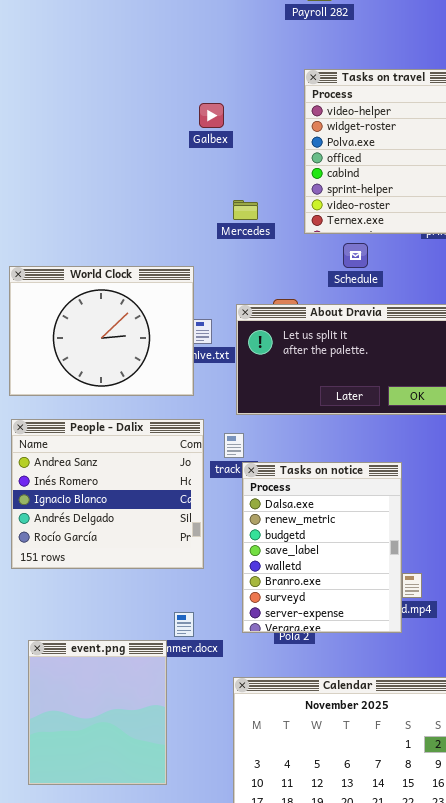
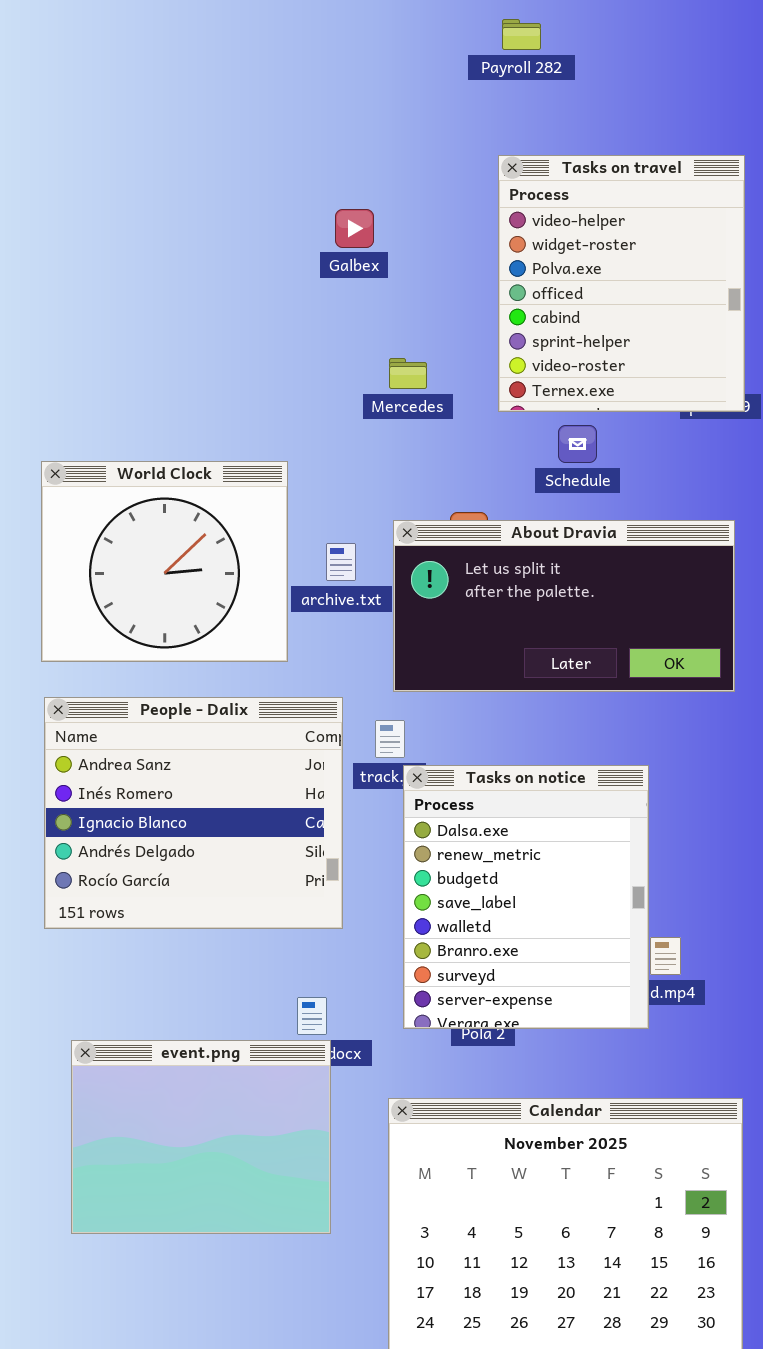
World Clock: [9,266,194,396] -> [41,461,288,662], resized
event.png: [28,640,167,785] -> [71,1040,331,1234], resized

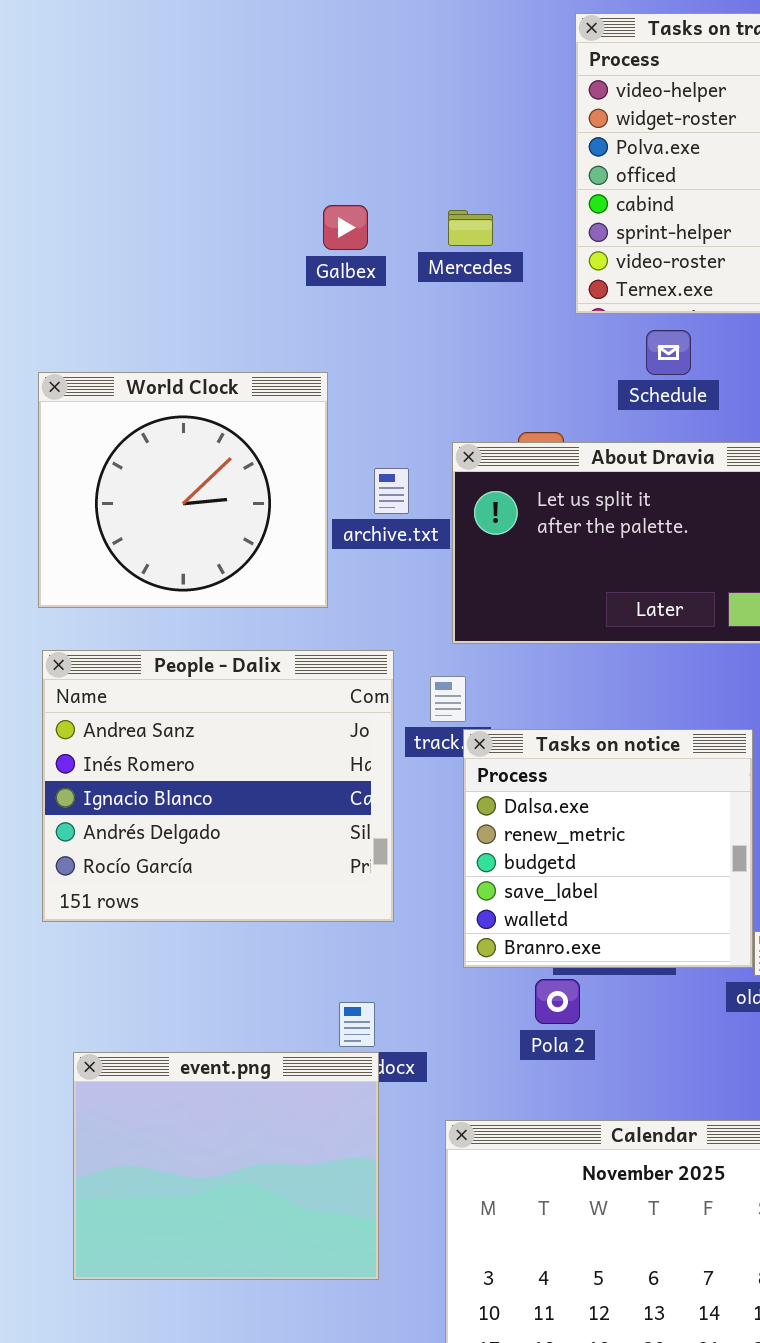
Galbex: [335,209,374,248] -> [323,205,368,250], moved
Mercedes: [389,358,427,389] -> [448,210,493,246], moved
Tasks on notice: [403,765,649,1029] -> [463,729,753,968], resized

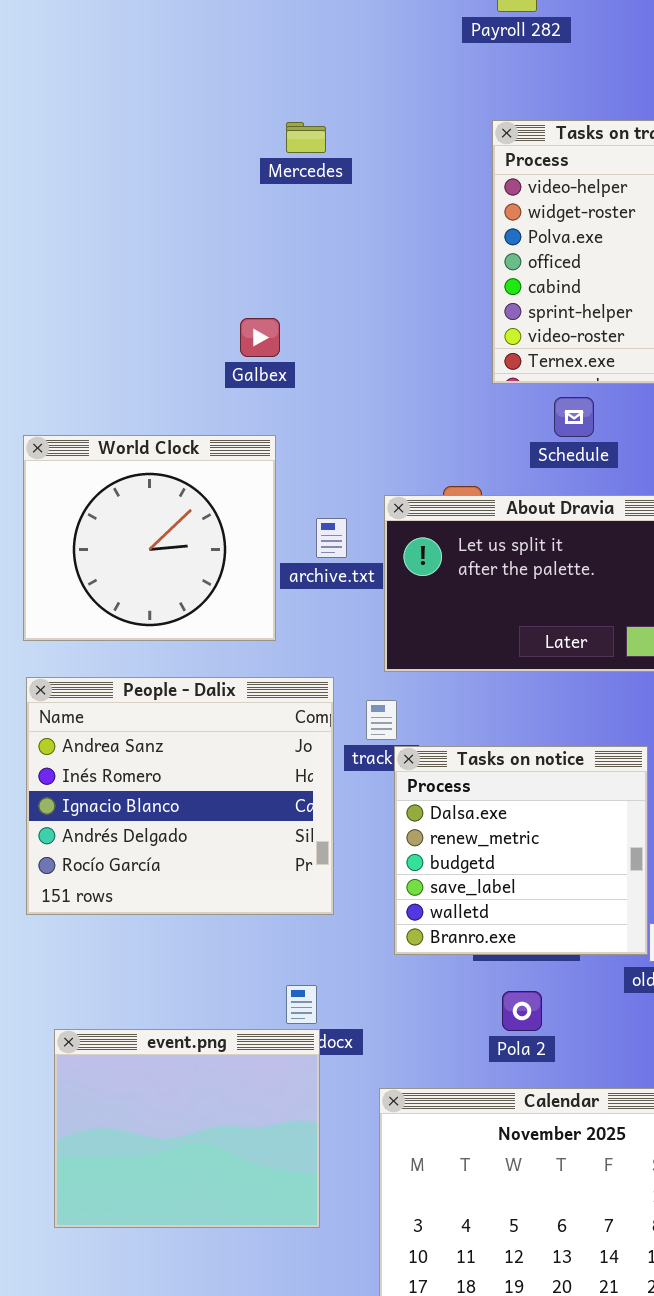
Galbex: [323,205,368,250] -> [240,318,280,357], moved
Mercedes: [448,210,493,246] -> [286,122,326,153], moved
Pola 2: [535,979,580,1024] -> [502,991,542,1031], moved

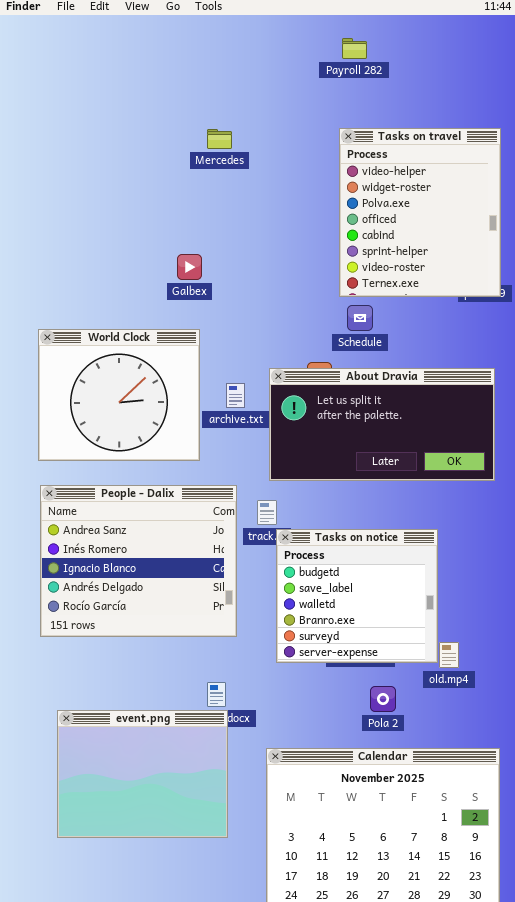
Schedule: [554,397,594,437] -> [347,305,373,331], moved
Tasks on notice: [394,746,648,955] -> [276,529,438,663], scrolled down 2 rows
Pola 2: [502,991,542,1031] -> [370,686,396,712], moved

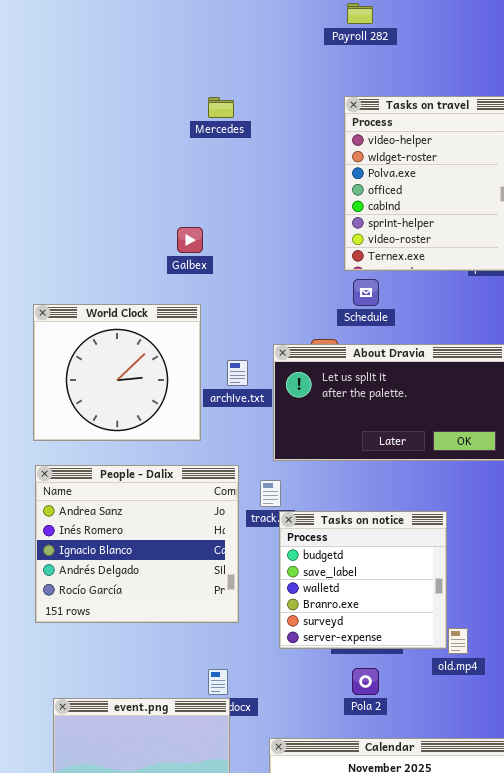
Pola 2: [370,686,396,712] -> [352,668,379,695], moved

